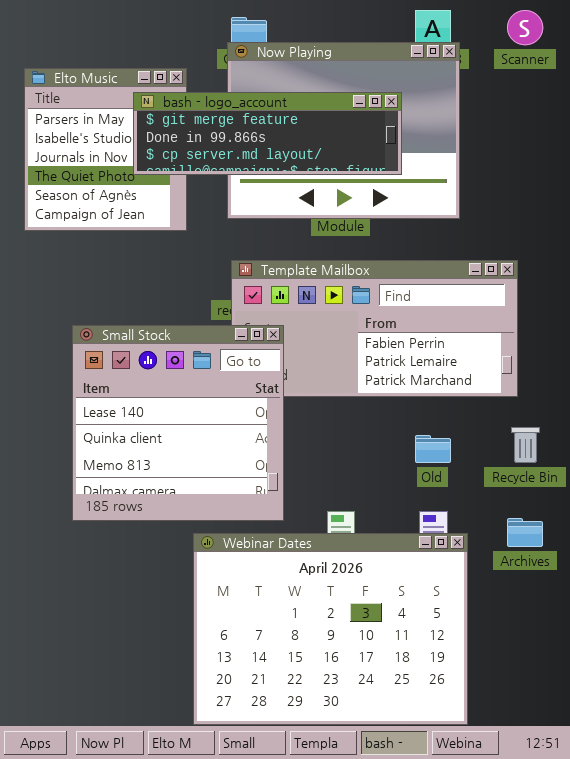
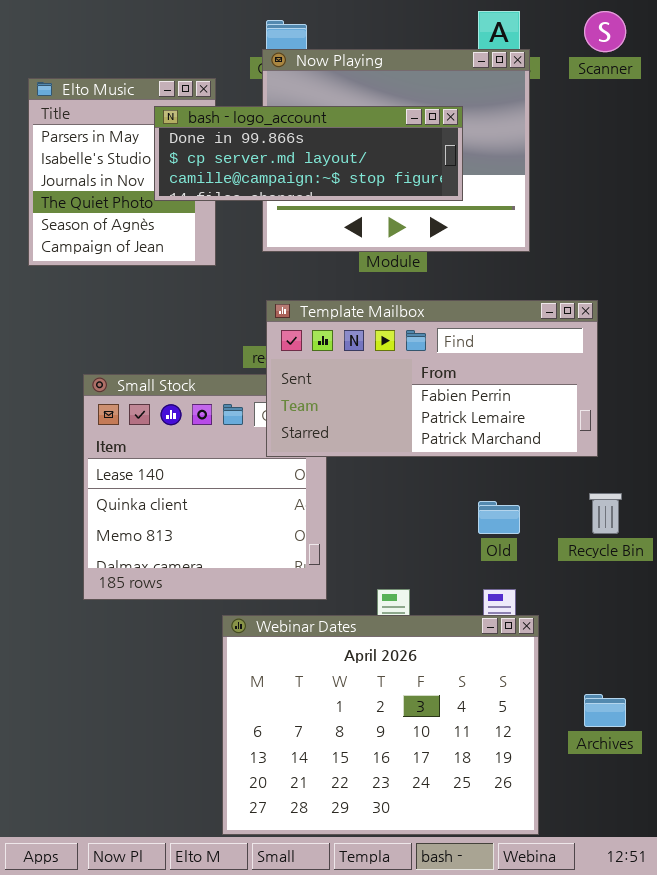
bash - logo_account: [133,92,402,175] -> [154,106,463,201], scrolled down 1 row
Template Mailbox: [231,260,518,397] -> [266,300,598,457], raised
Archives: [507,518,543,547] -> [584,694,626,727], moved

